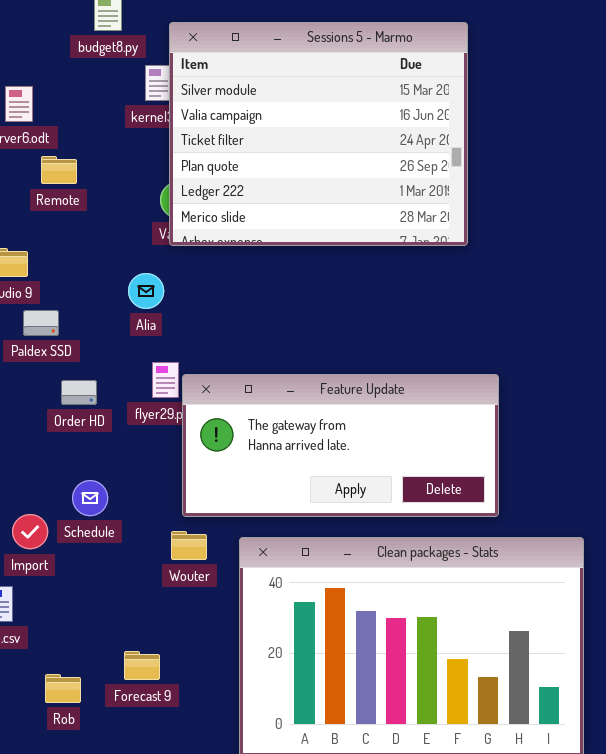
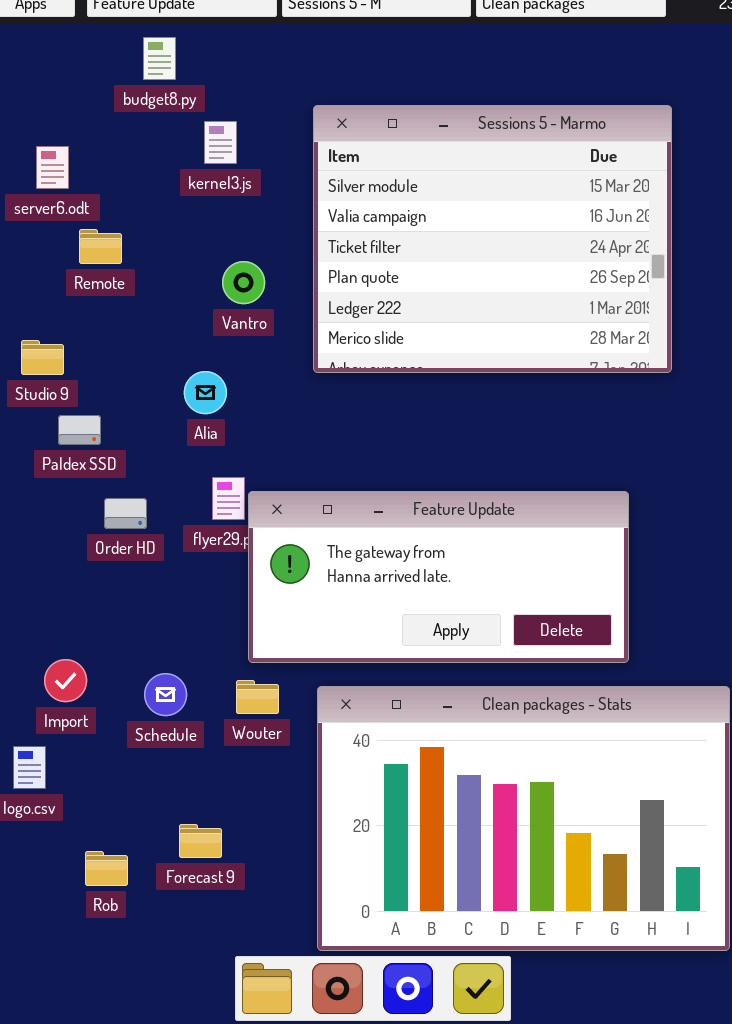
Sessions 5 - Marmo: [169,22,468,246] -> [313,105,672,373], moved
Schedule: [72,480,108,516] -> [144,673,187,716], moved

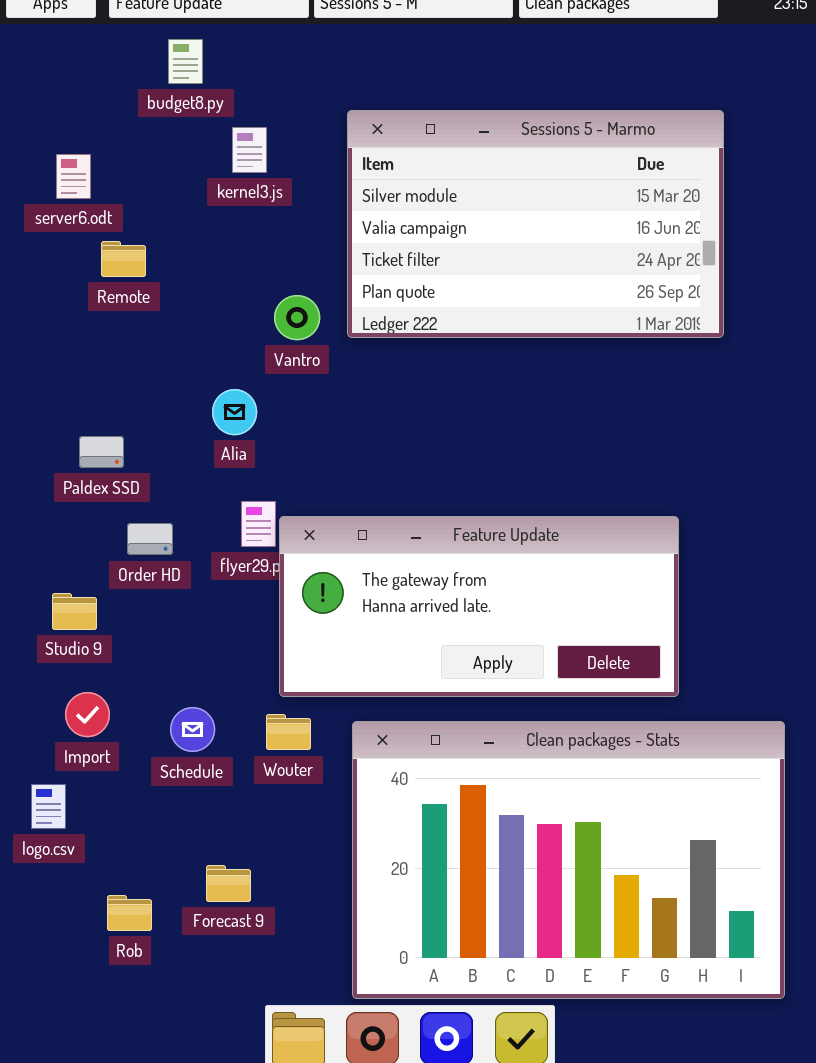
Sessions 5 - Marmo: [313,105,672,373] -> [347,110,724,338], resized
Vantro: [222,261,265,304] -> [274,295,320,340], moved
Studio 9: [21,340,64,375] -> [52,593,97,630], moved

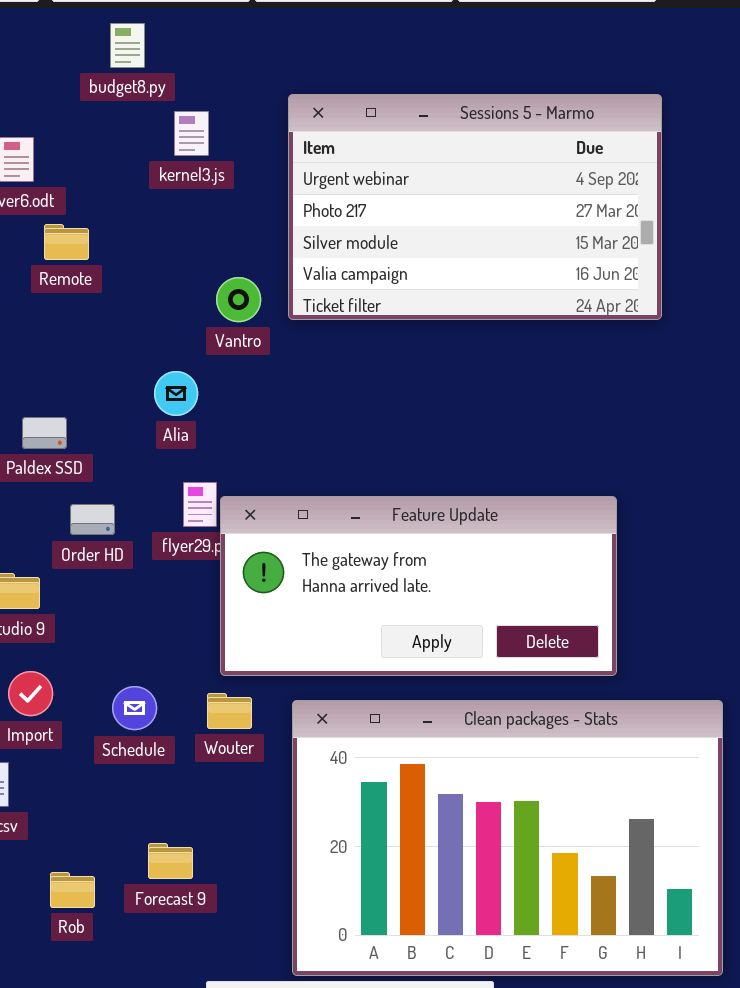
Sessions 5 - Marmo: [347,110,724,338] -> [288,94,662,320], scrolled up 2 rows

